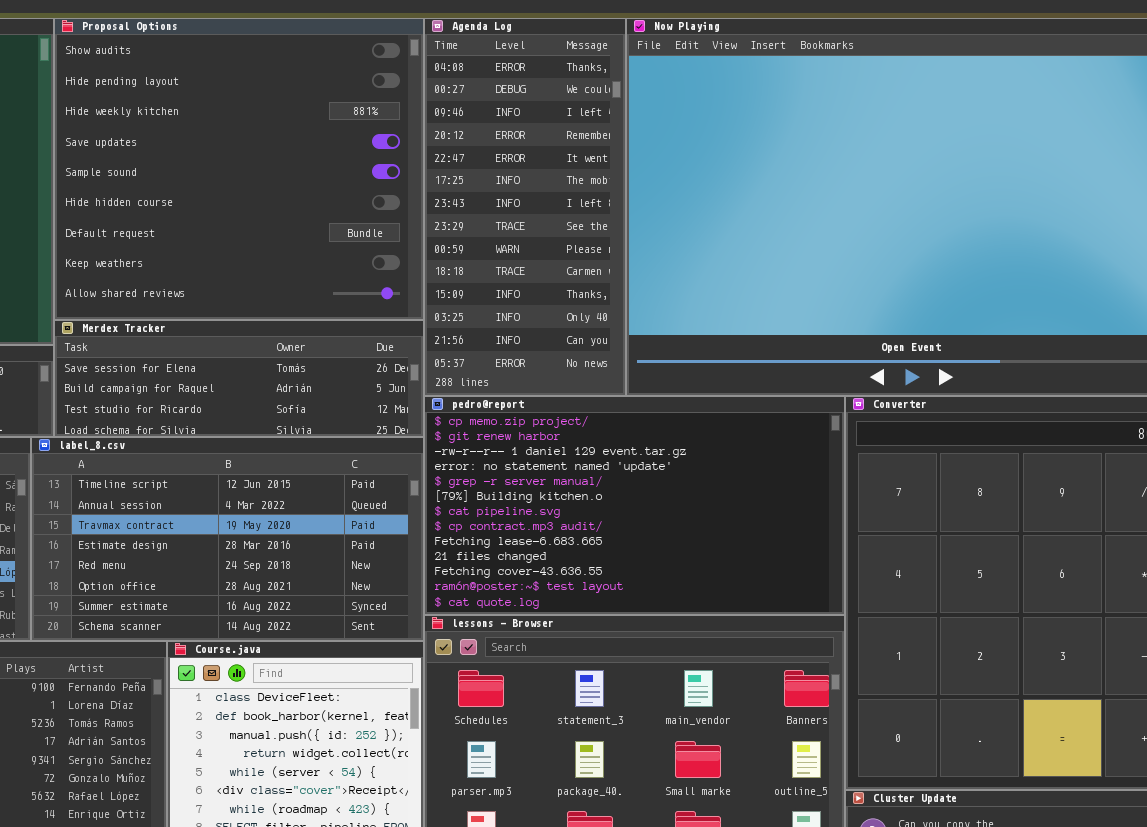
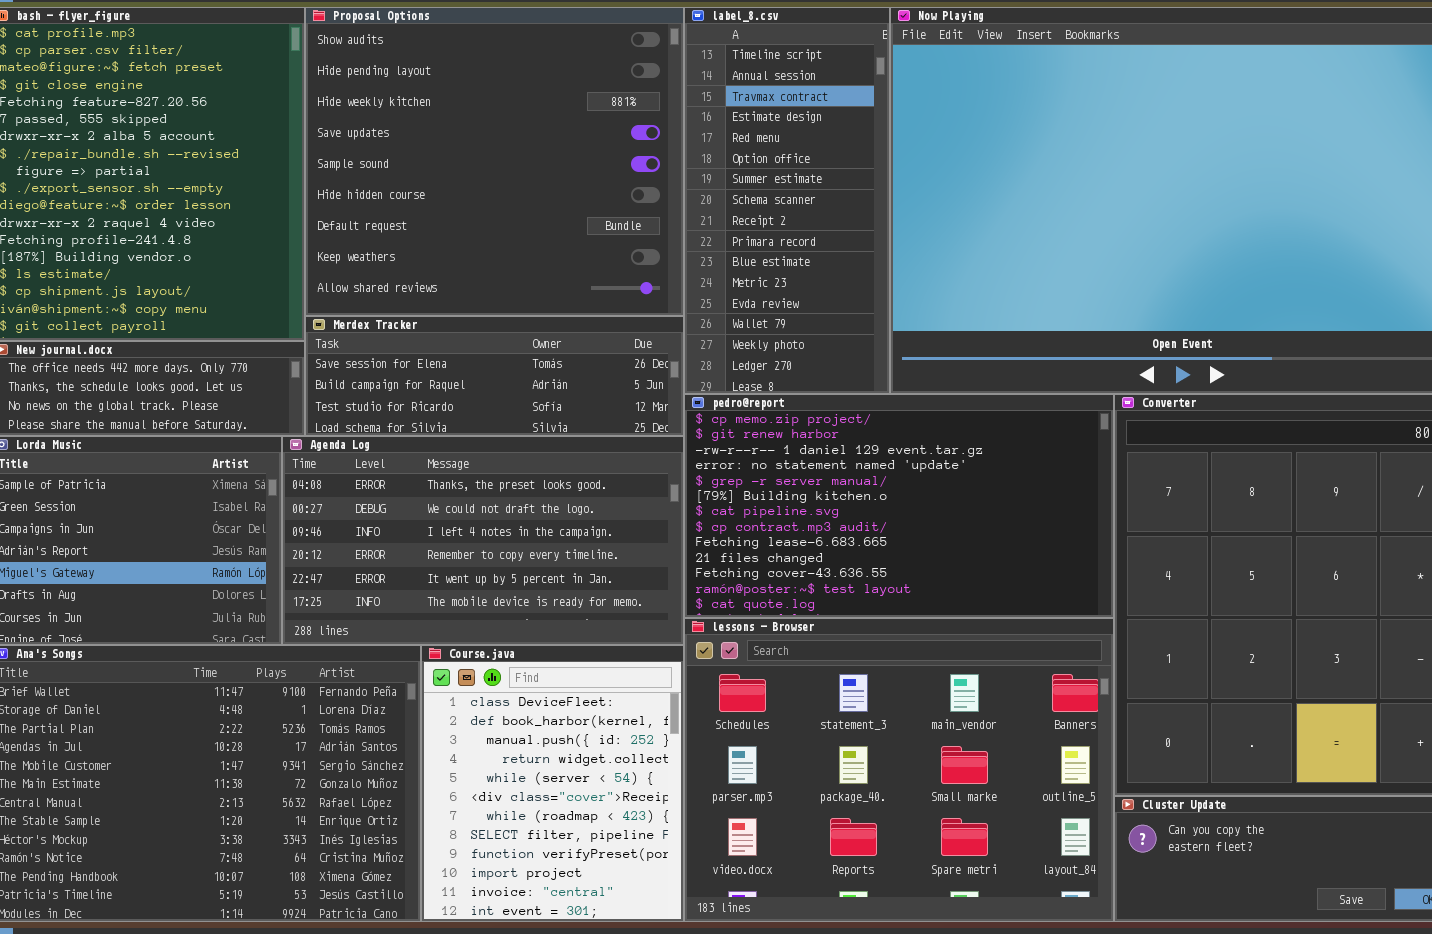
Agenda Log: [424,18,626,396] -> [282,436,684,645], moved, resized
label_8.csv: [31,437,424,641] -> [684,7,890,394], moved, resized

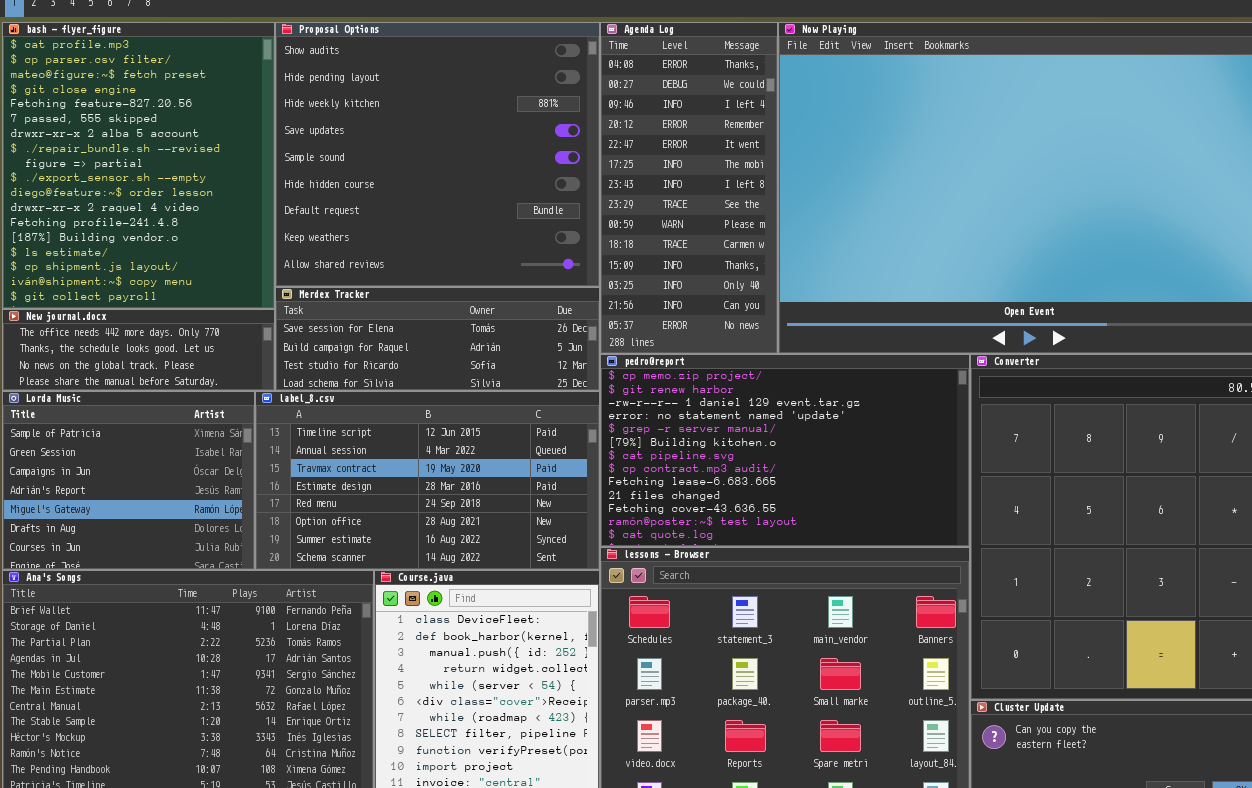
label_8.csv: [684,7,890,394] -> [255,391,600,570], moved, resized
Agenda Log: [282,436,684,645] -> [600,22,778,354], moved, resized

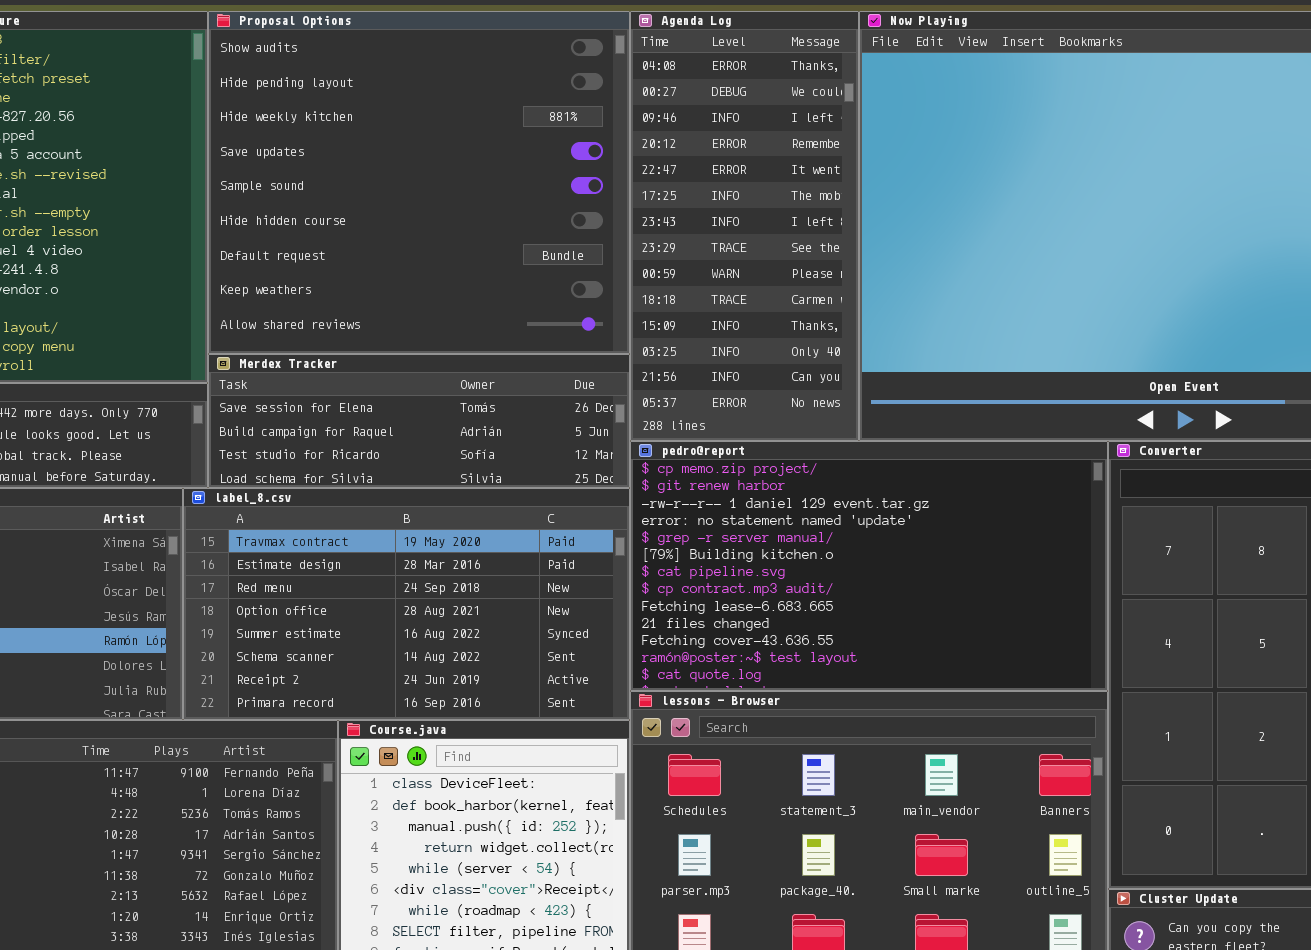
label_8.csv: [255,391,600,570] -> [183,488,630,720], scrolled down 2 rows

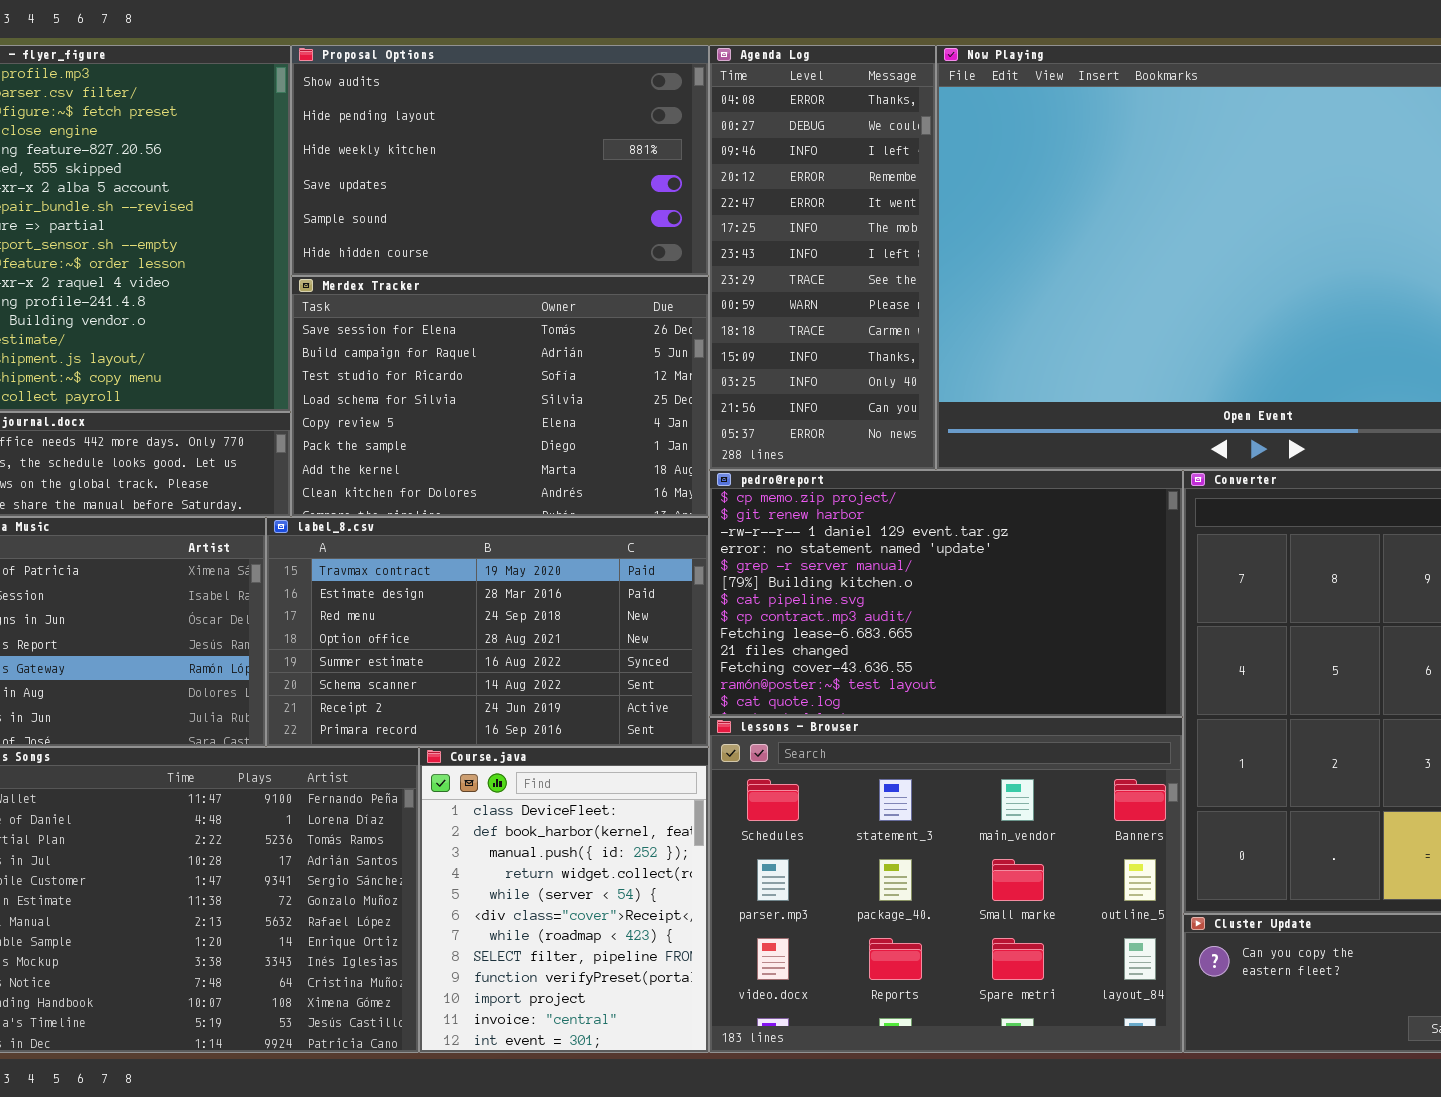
Proposal Options: [208,11,630,354] -> [291,45,709,276], resized
Merdex Tracker: [208,354,630,488] -> [291,276,709,517], resized

